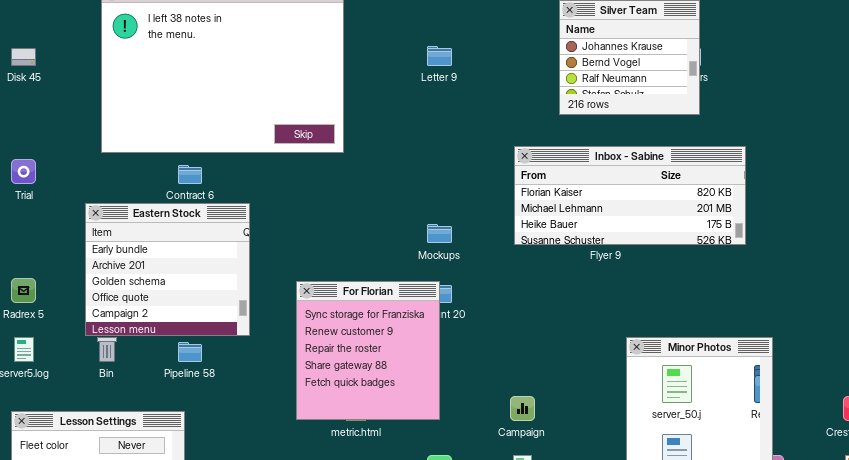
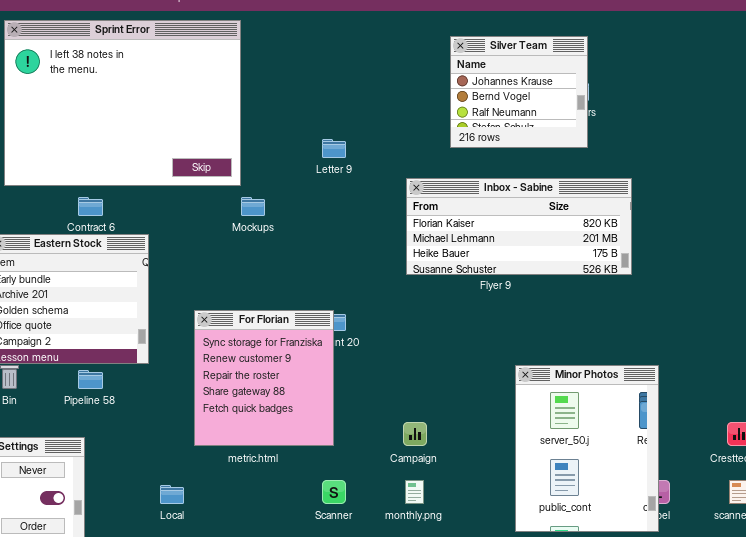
Letter 9: [427,46,452,66] -> [322,139,346,158], moved
Mockups: [427,224,452,243] -> [241,197,265,216], moved

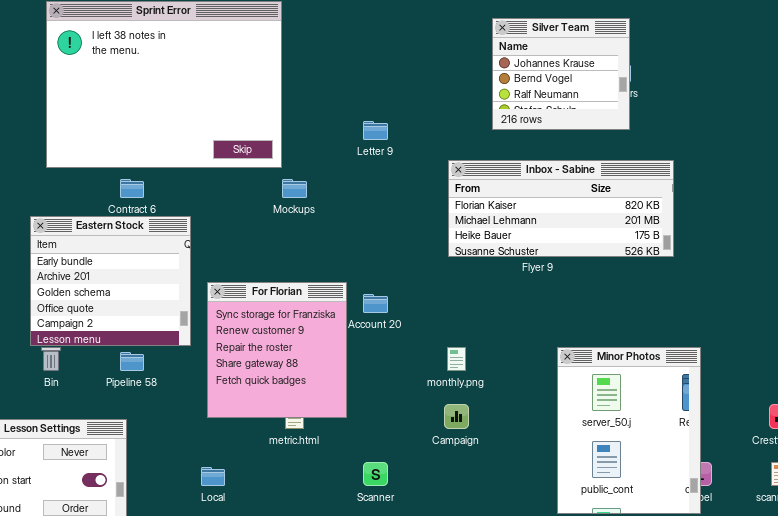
For Florian: [194,310,334,446] -> [207,282,347,418], moved
monthly.png: [405,480,424,504] -> [447,347,466,371], moved

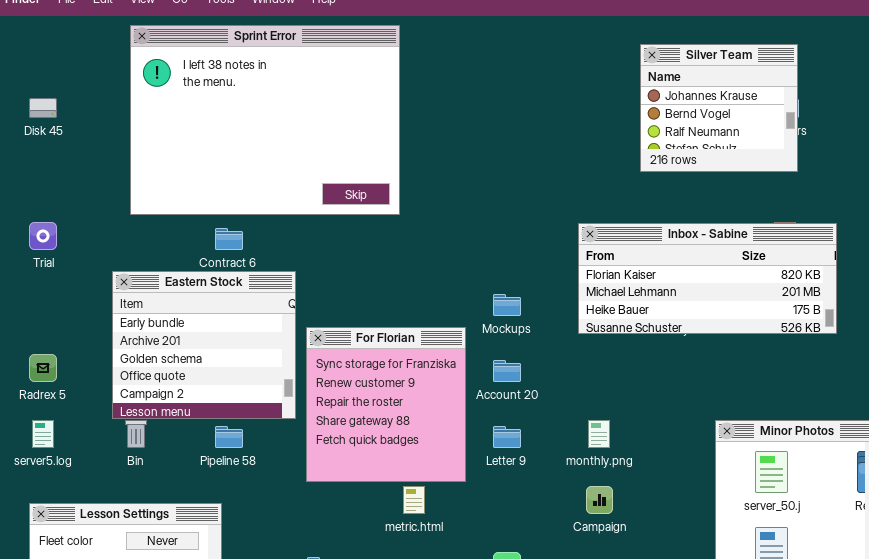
Letter 9: [363,121,388,140] -> [493,426,521,448], moved
Inbox - Sabine: [448,160,674,257] -> [578,223,837,334], moved
Mockups: [282,179,307,198] -> [493,294,521,316], moved
For Florian: [207,282,347,418] -> [306,327,466,482], moved

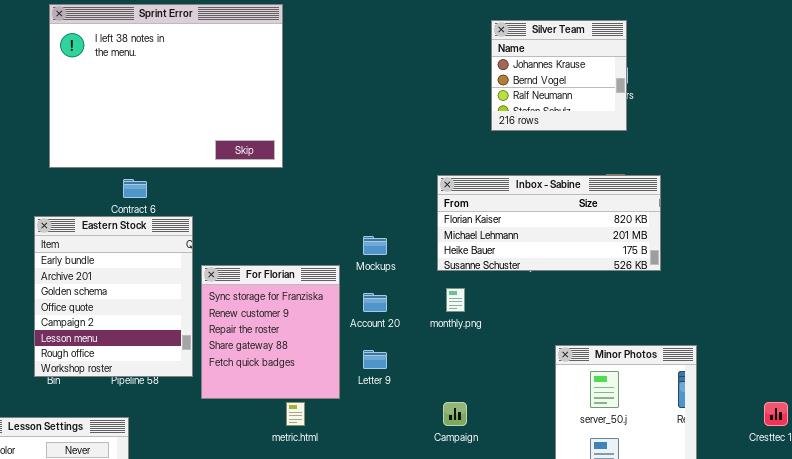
Eastern Stock: [112,271,296,419] -> [34,216,193,377], resized
monthly.png: [588,420,610,448] -> [446,288,465,312], moved

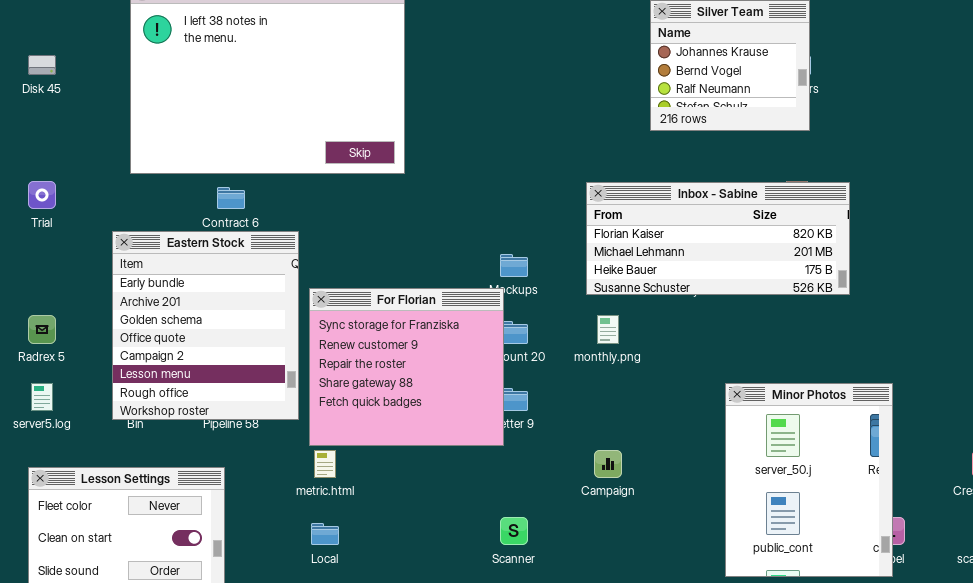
For Florian: [201,265,340,399] -> [309,288,504,446], resized
metric.html: [286,402,305,426] -> [314,450,336,478], moved

